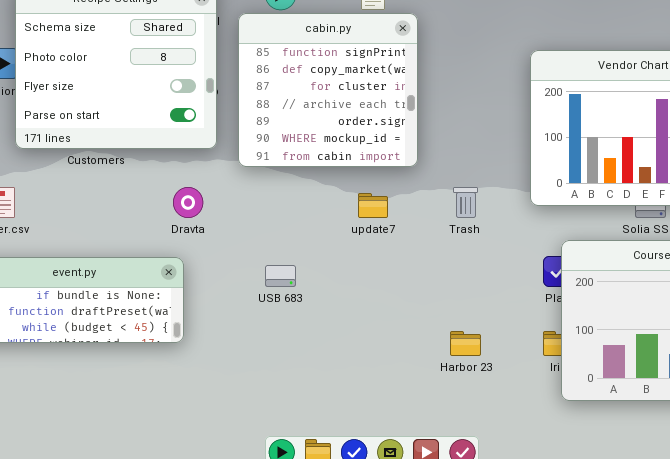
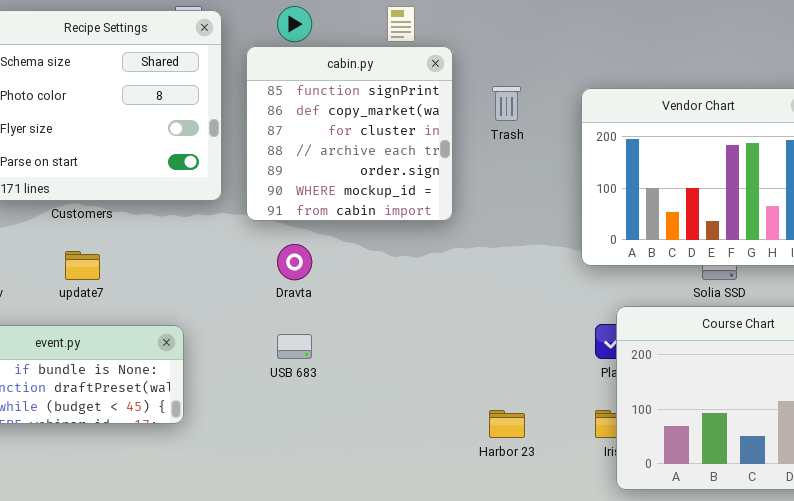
Dravta: [173,187,203,218] -> [277,244,312,280], moved
Trash: [453,187,478,218] -> [492,86,521,121], moved
update7: [358,193,388,218] -> [65,251,100,280], moved

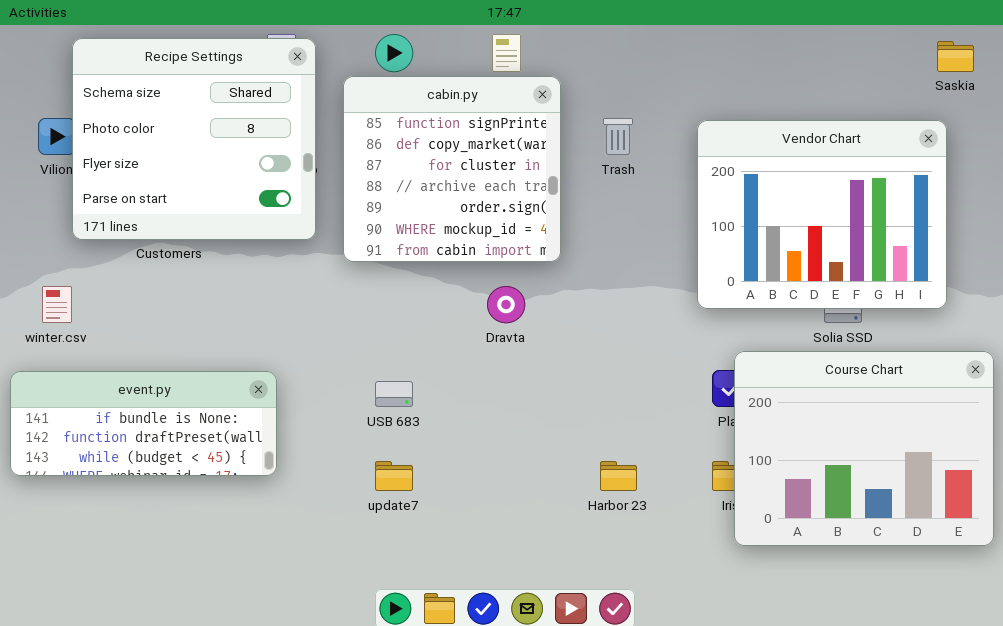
Dravta: [277,244,312,280] -> [487,286,525,323], moved
update7: [65,251,100,280] -> [375,461,413,491], moved

